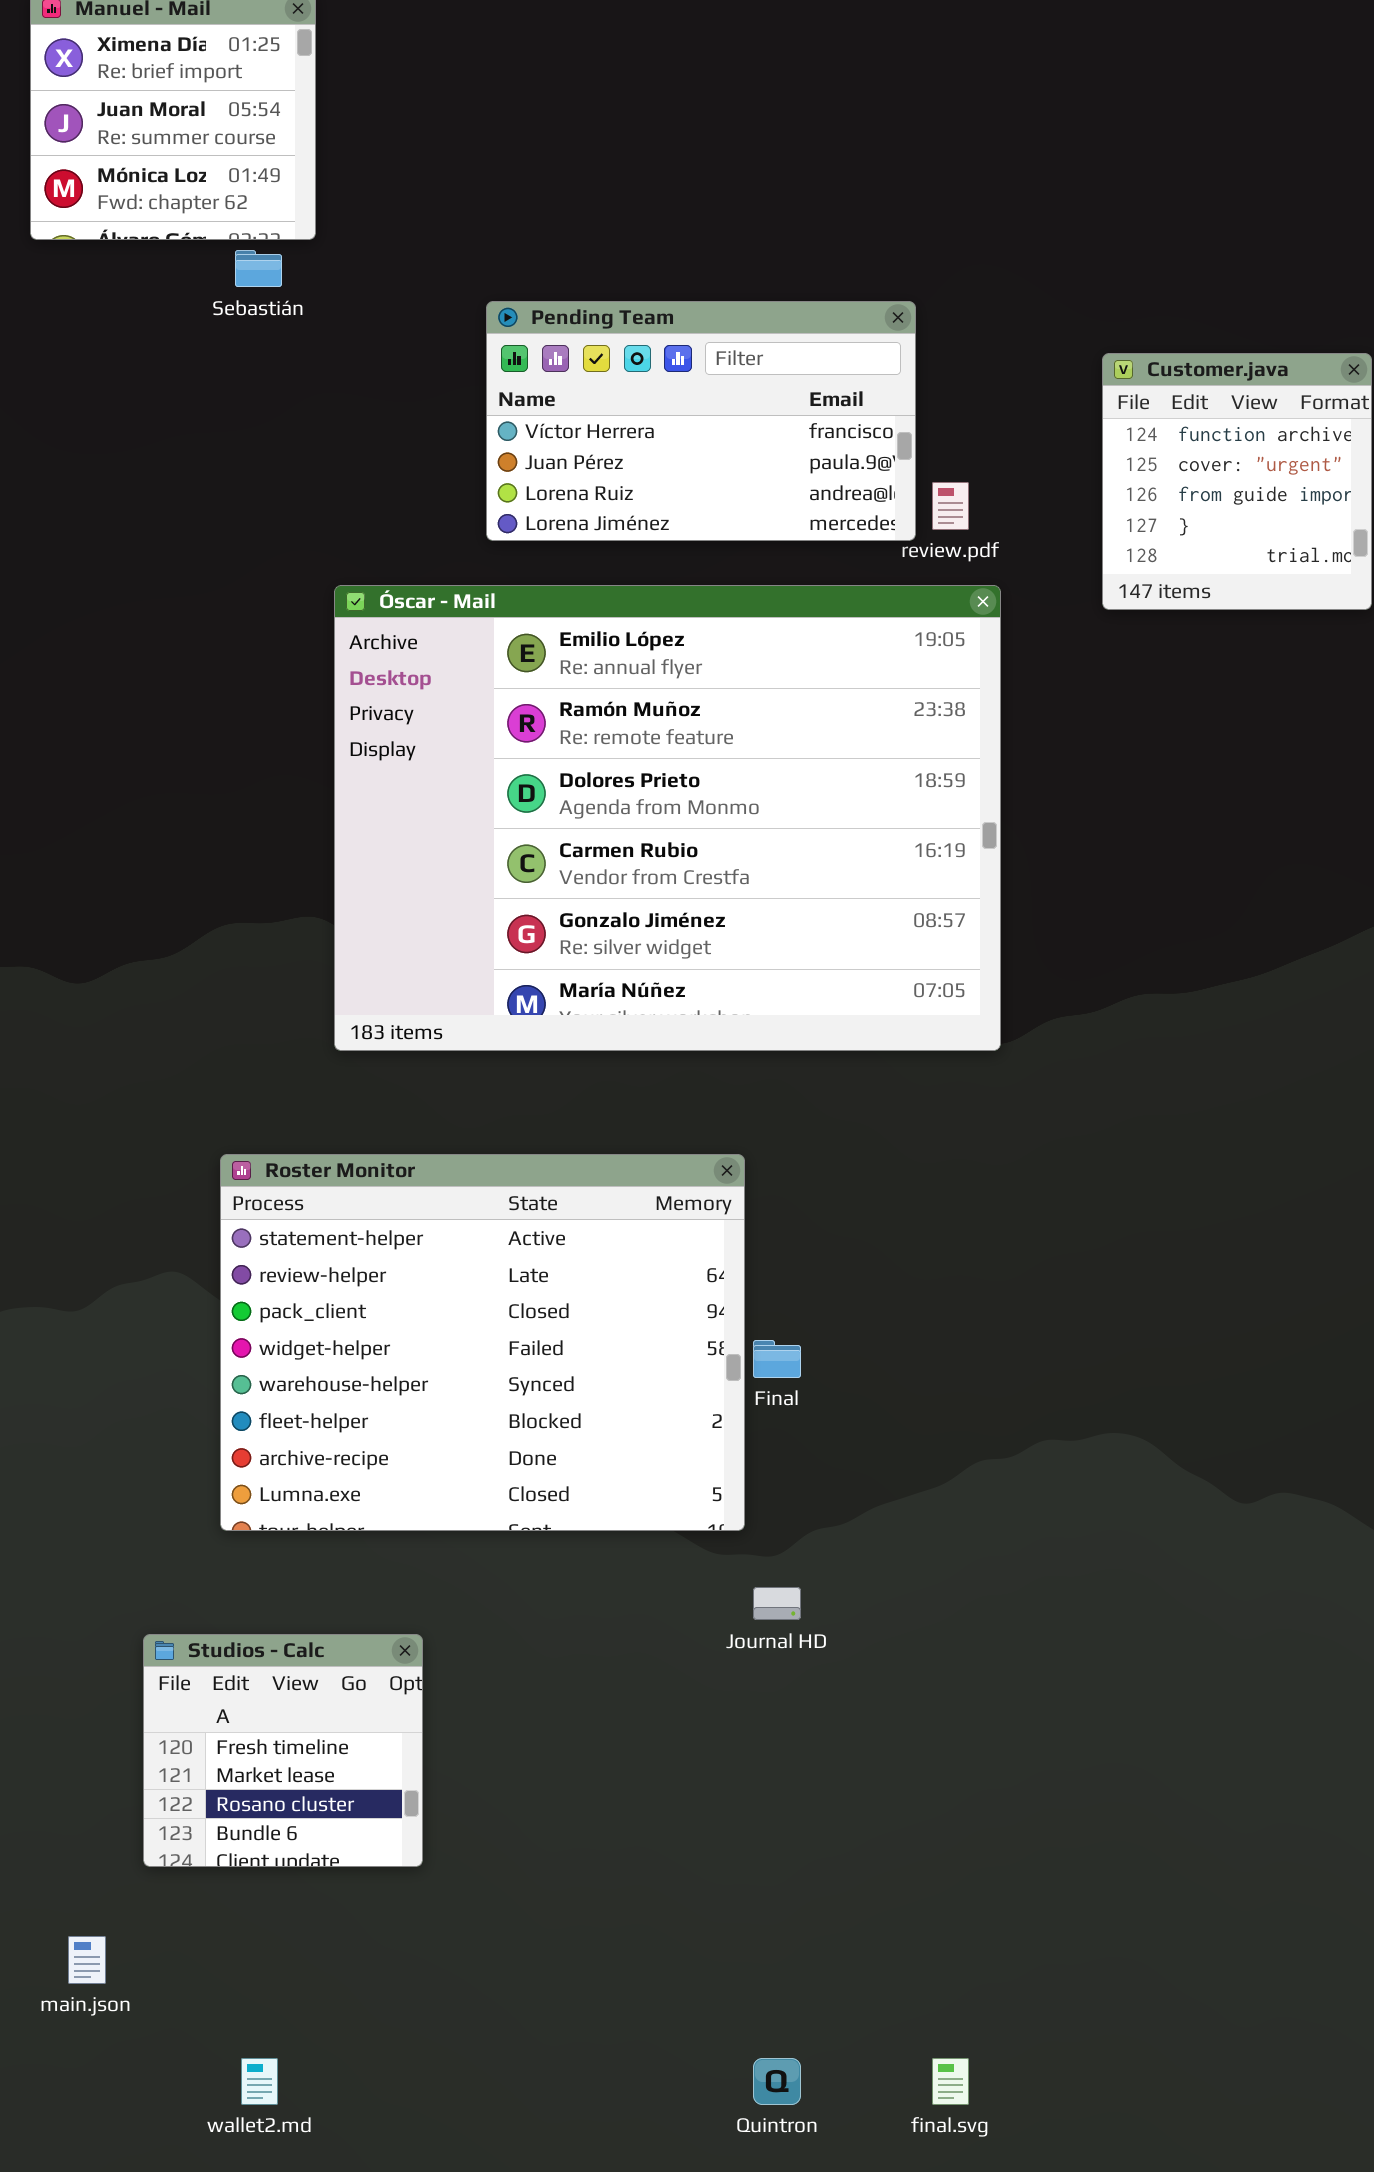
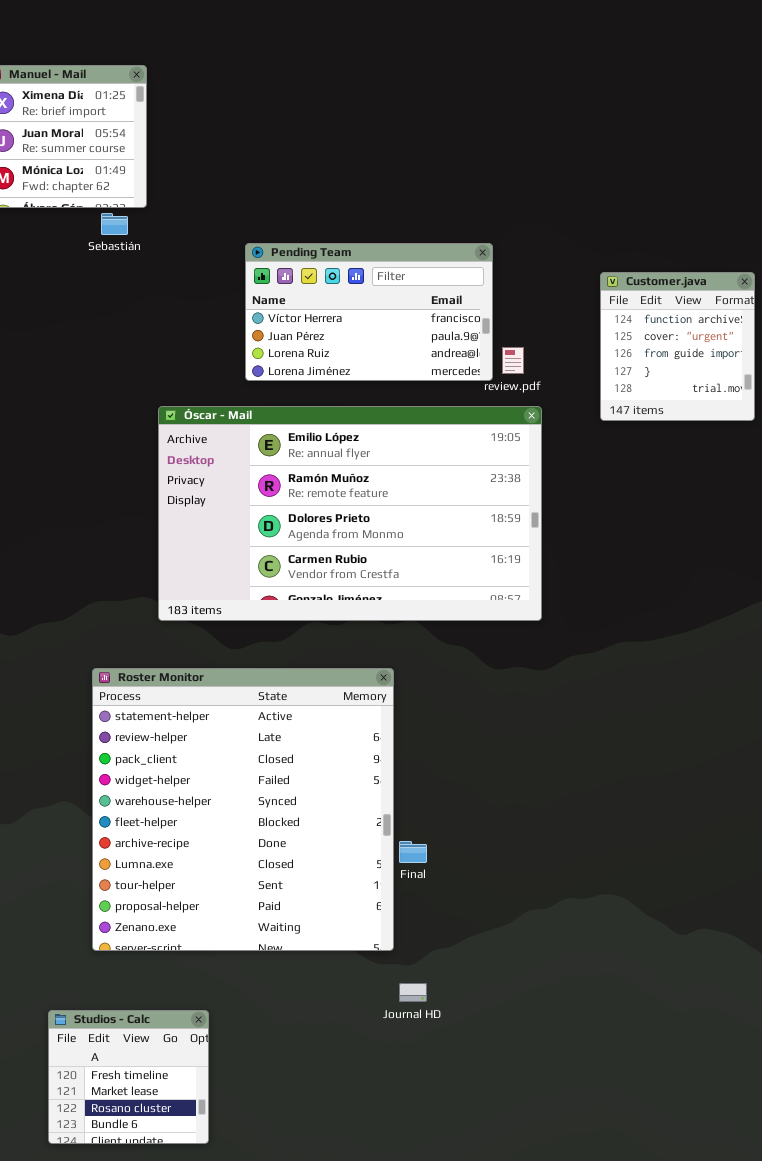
Óscar - Mail: [334,585,1001,1051] -> [158,406,542,621], resized
Roster Monitor: [220,1154,745,1531] -> [92,668,394,951], resized

